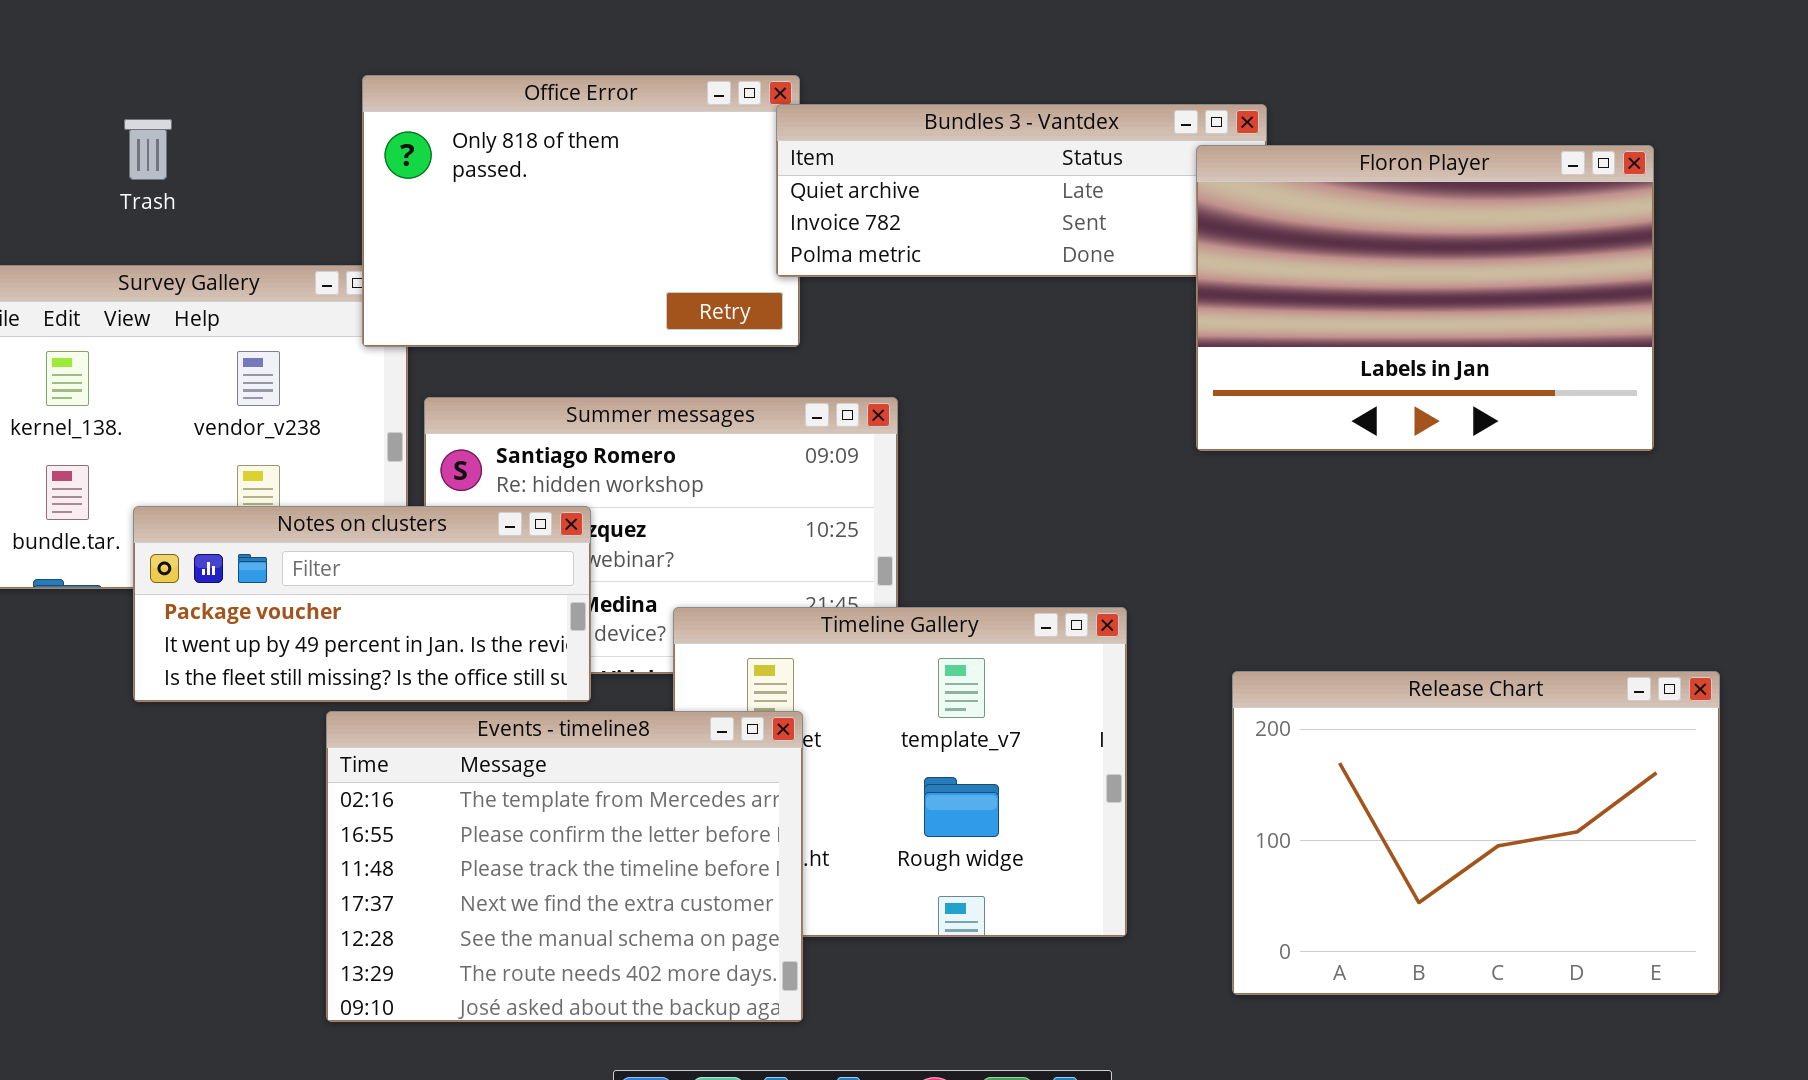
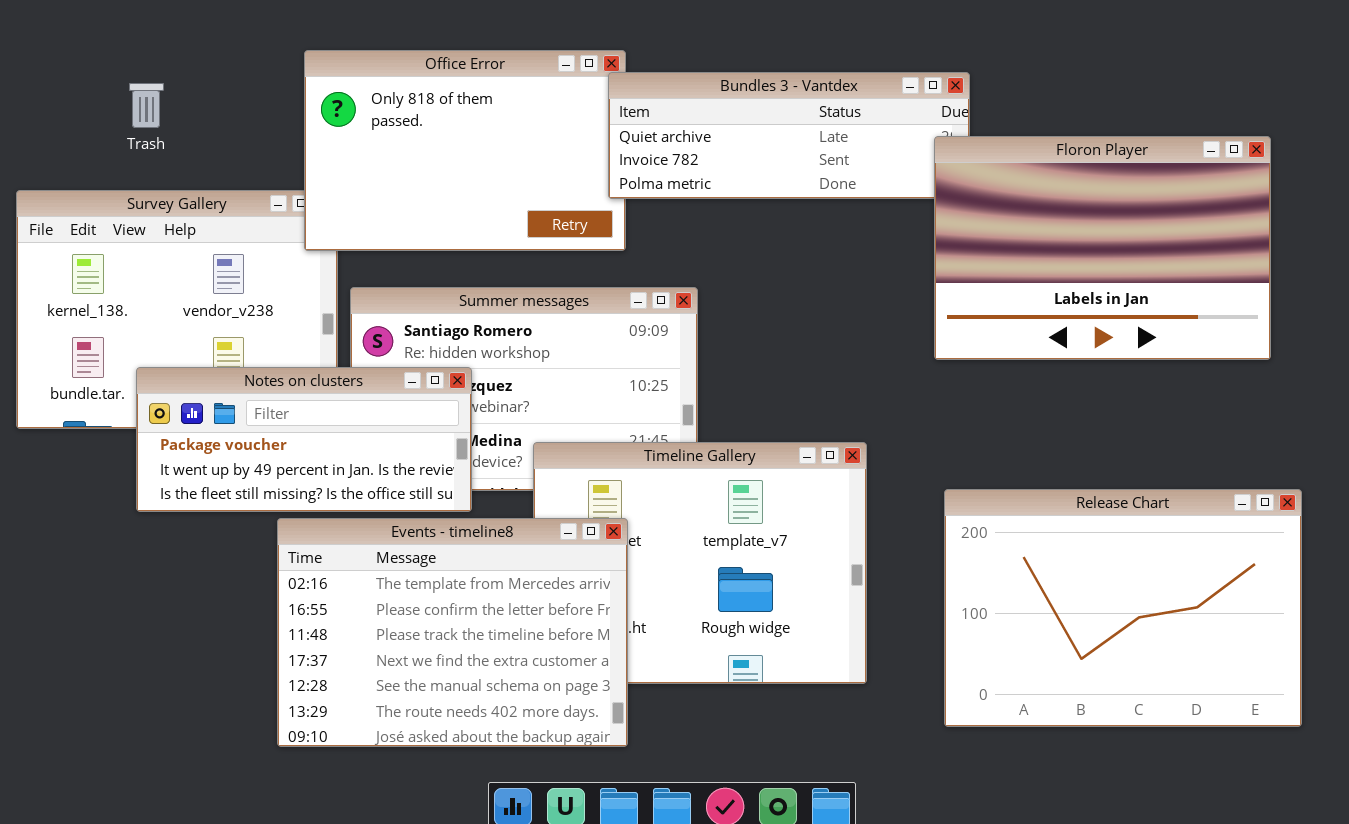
Floron Player: [1196,145,1654,451] -> [934,136,1271,360], moved

